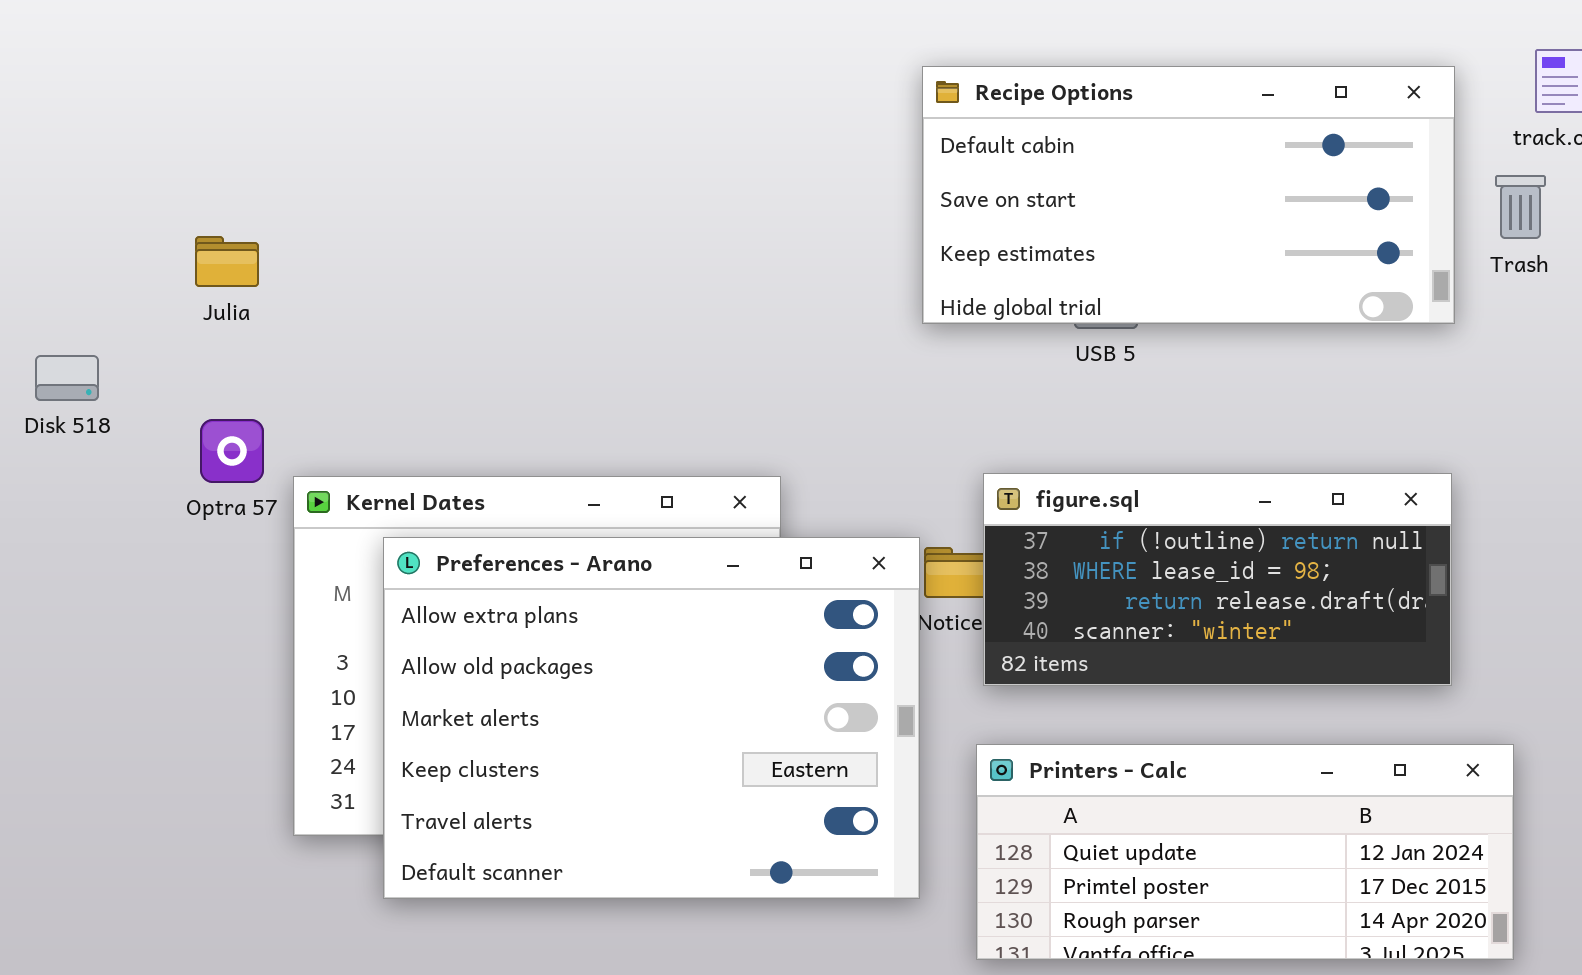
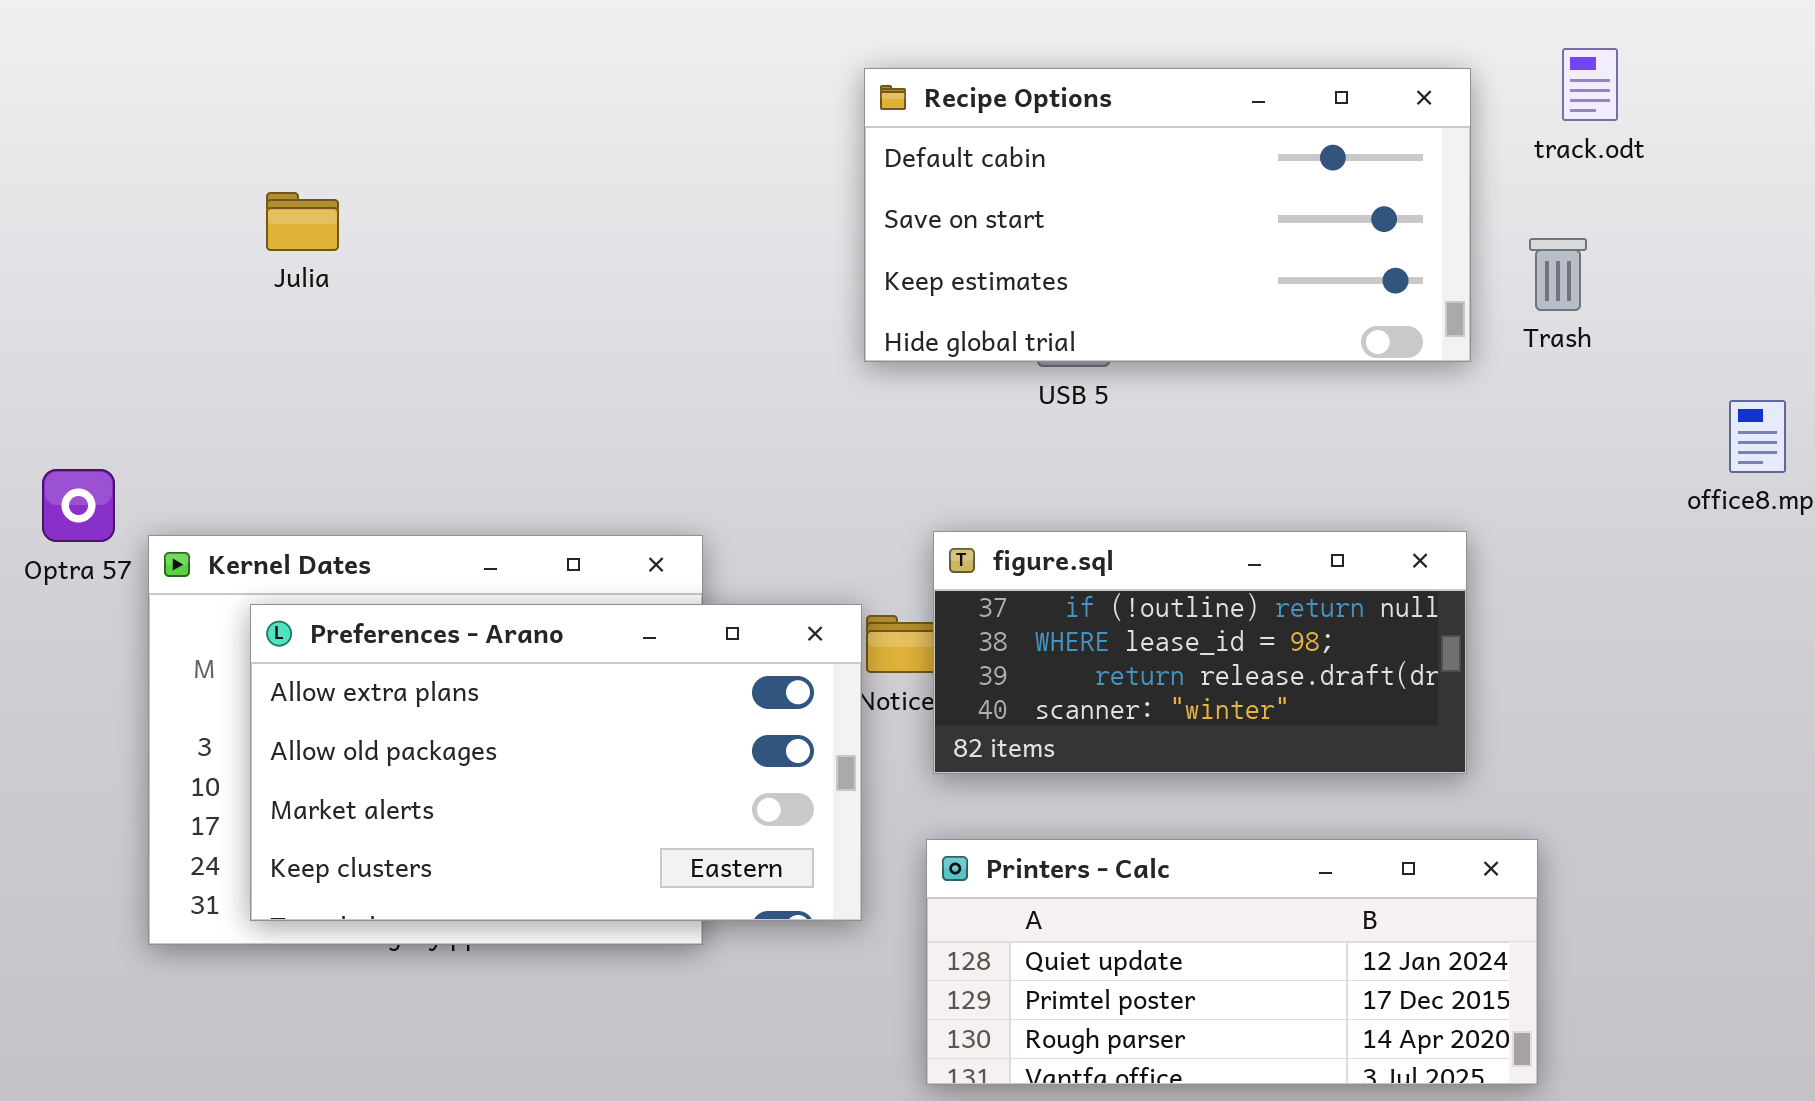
Trash: [1495,175,1546,239] -> [1529,238,1587,311], moved
Julia: [195,236,259,287] -> [266,192,339,251], moved
Preferences - Arano: [383,537,920,899] -> [250,604,862,921], resized

